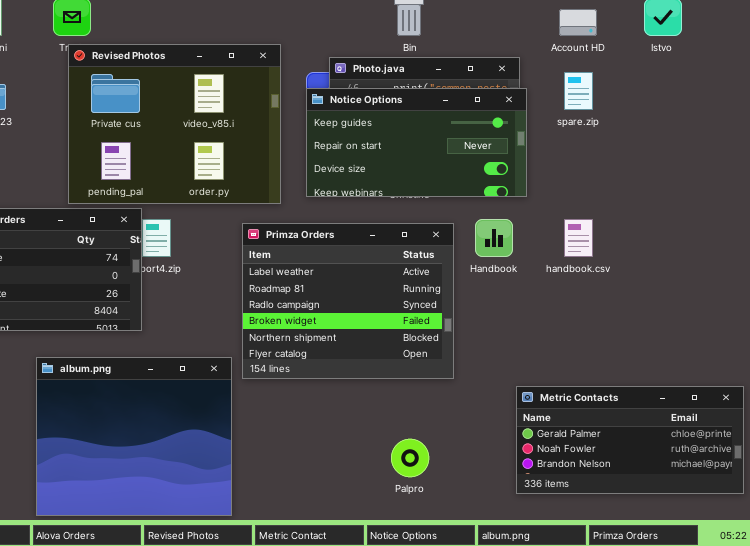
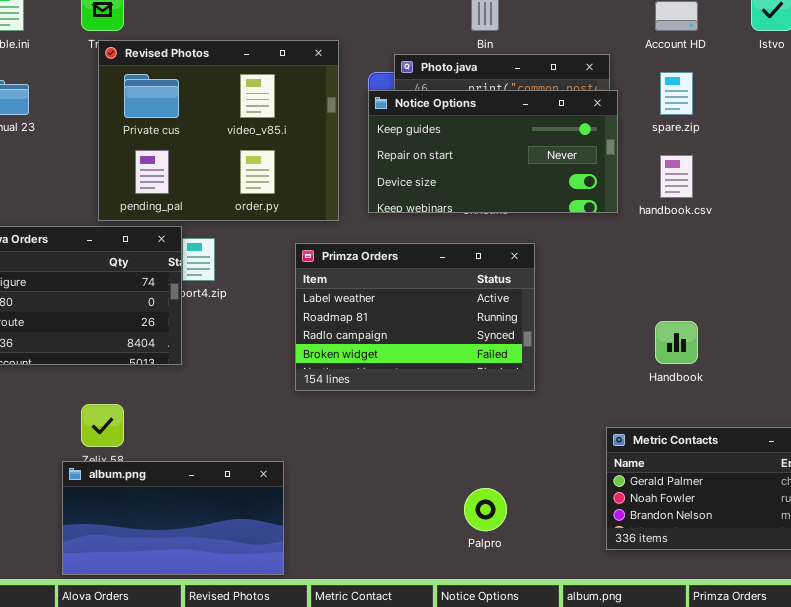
Handbook: [475,219,513,257] -> [655,321,698,364], moved
handbook.csv: [564,219,593,257] -> [660,155,693,198], moved
Primza Orders: [242,223,454,379] -> [295,243,535,391], resized
album.png: [36,357,232,516] -> [62,461,284,575], resized

